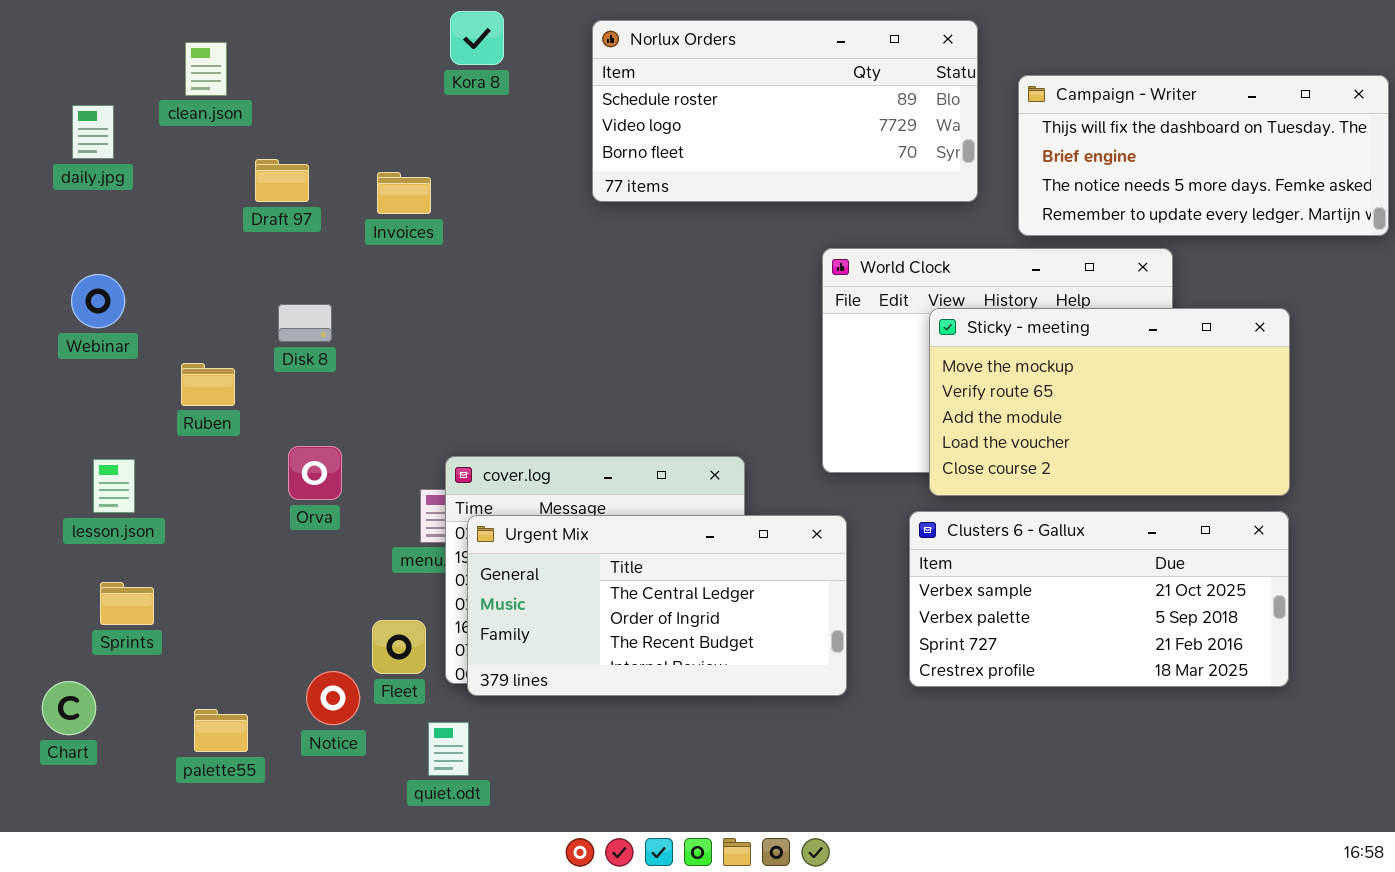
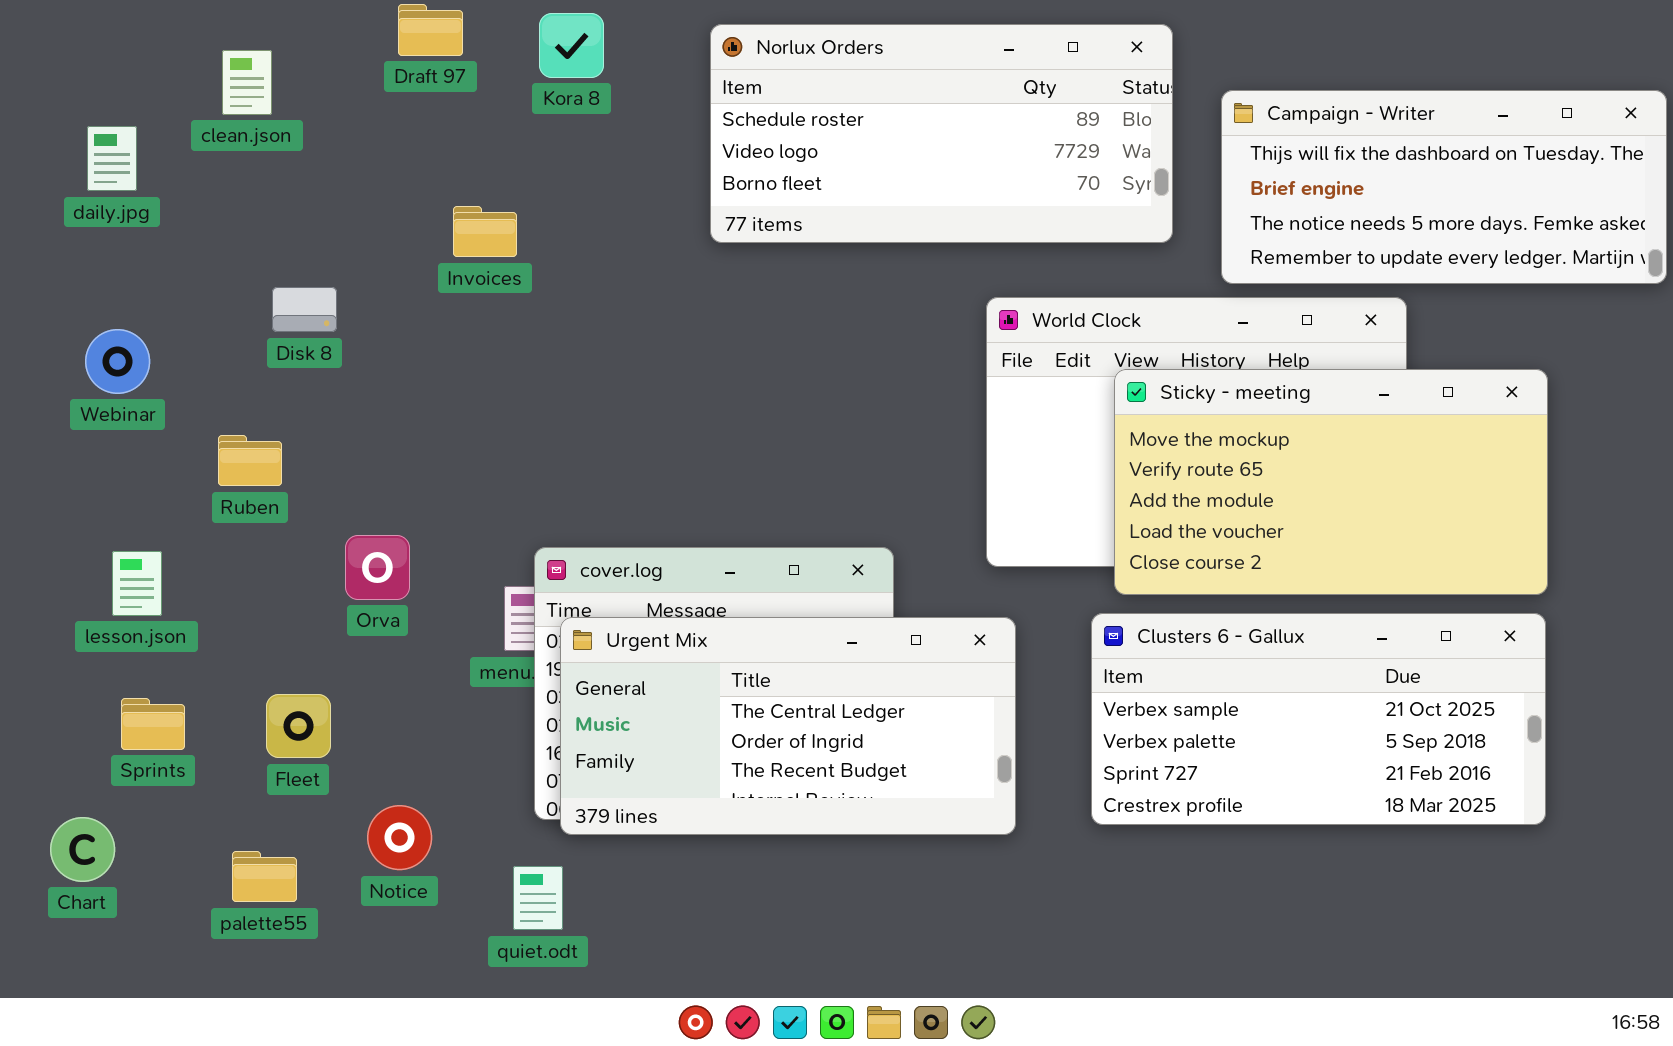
Draft 97: [255,159,309,202] -> [398,4,463,56], moved
Disk 8: [278,304,332,342] -> [272,287,337,332], moved
Fleet: [372,620,426,674] -> [266,694,331,758], moved

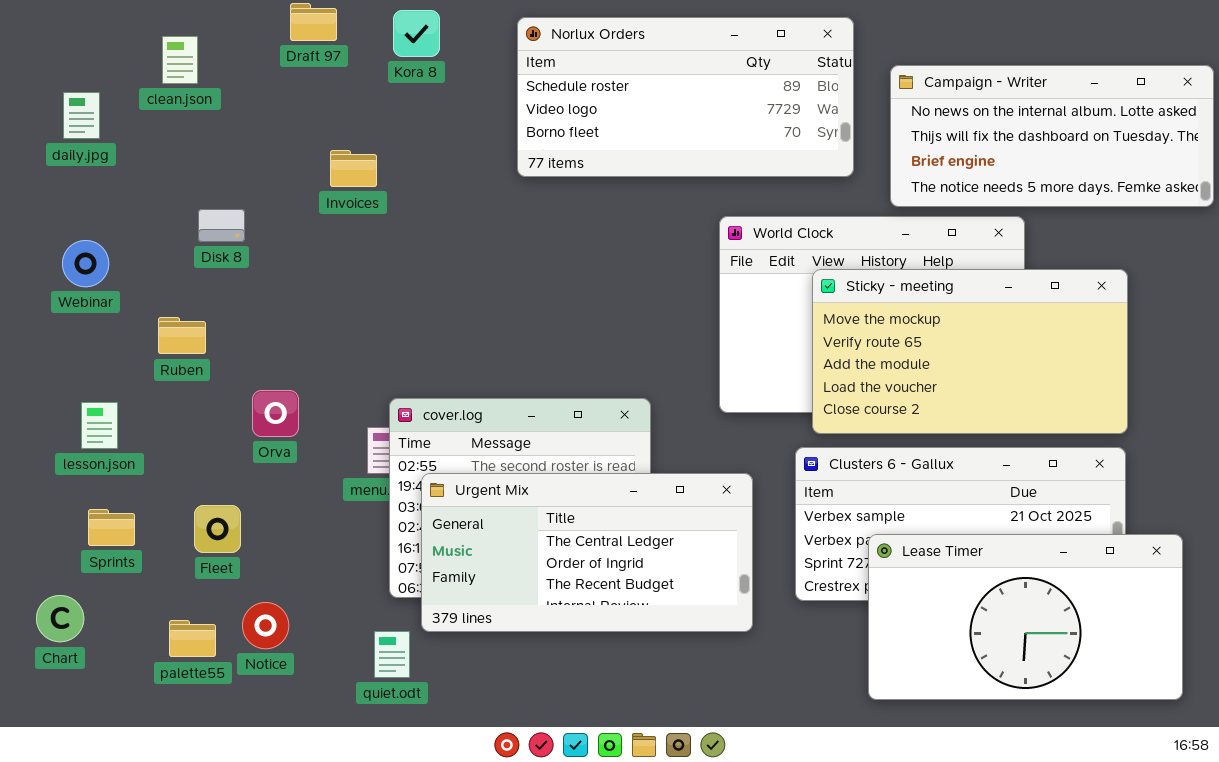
Campaign - Writer: [1221,90,1667,284] -> [890,65,1214,207], scrolled up 1 row
Urgent Mix: [560,617,1016,835] -> [421,473,753,632], moved
Lease Timer: none -> [868,534,1183,700], opened
Notice: [367,805,432,870] -> [242,602,289,649], moved

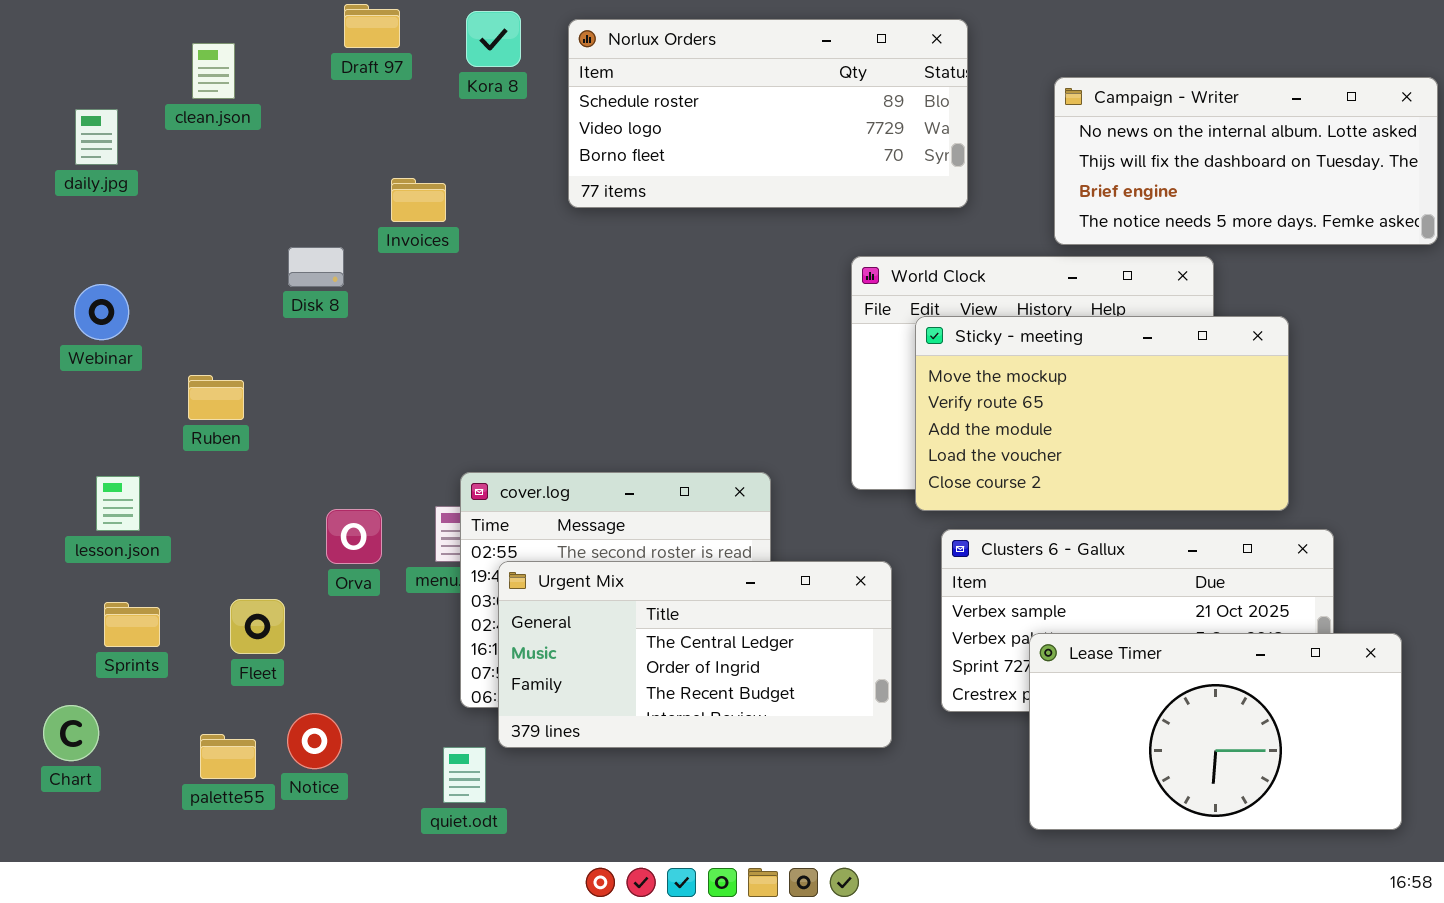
Norlux Orders: [517,17,854,177] -> [568,19,968,208], moved
Disk 8: [198,209,245,242] -> [288,247,344,287], moved
Sticky - meeting: [812,269,1128,434] -> [915,316,1289,511], moved
Orva: [252,390,299,437] -> [326,509,382,564], moved

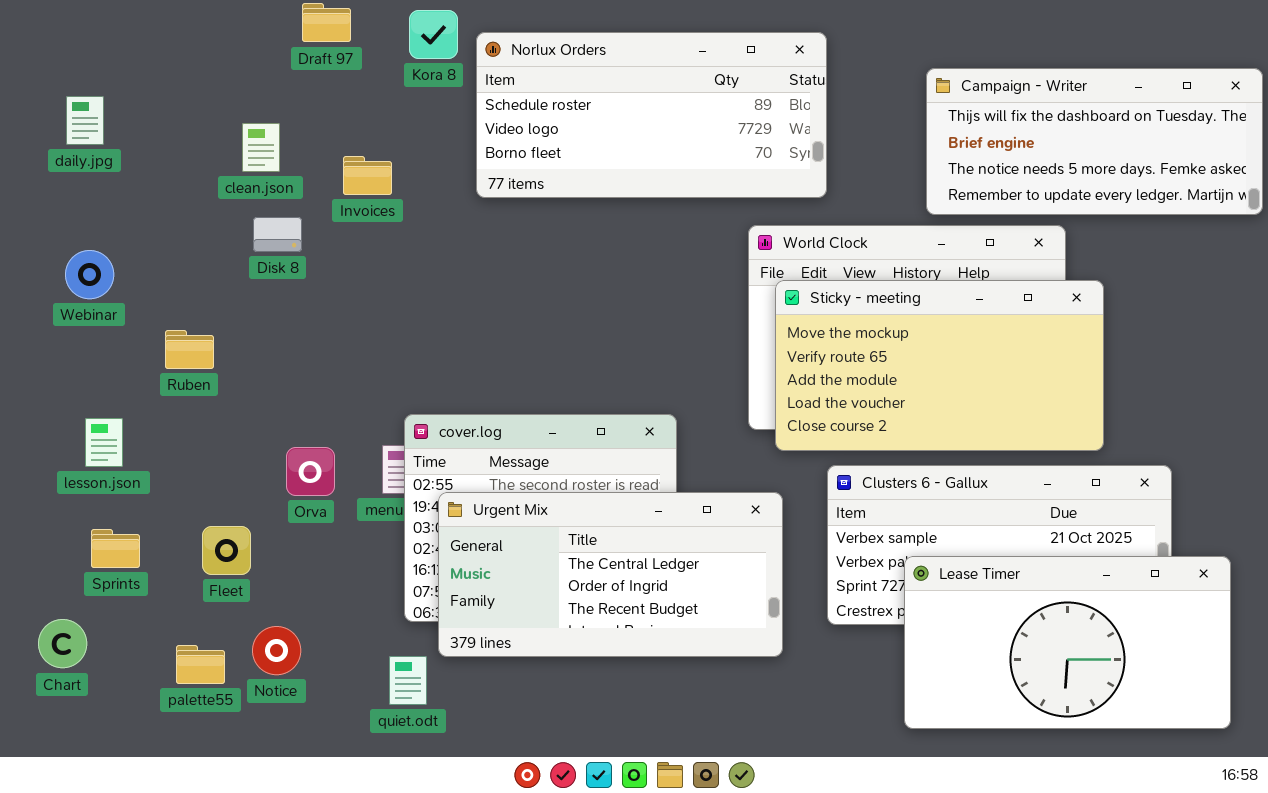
Norlux Orders: [568,19,968,208] -> [476,32,827,198], moved
clean.json: [192,43,235,99] -> [242,123,280,172], moved
Campaign - Writer: [1054,77,1438,245] -> [926,68,1263,215], scrolled down 1 row
Sticky - meeting: [915,316,1289,511] -> [775,280,1104,451], moved

